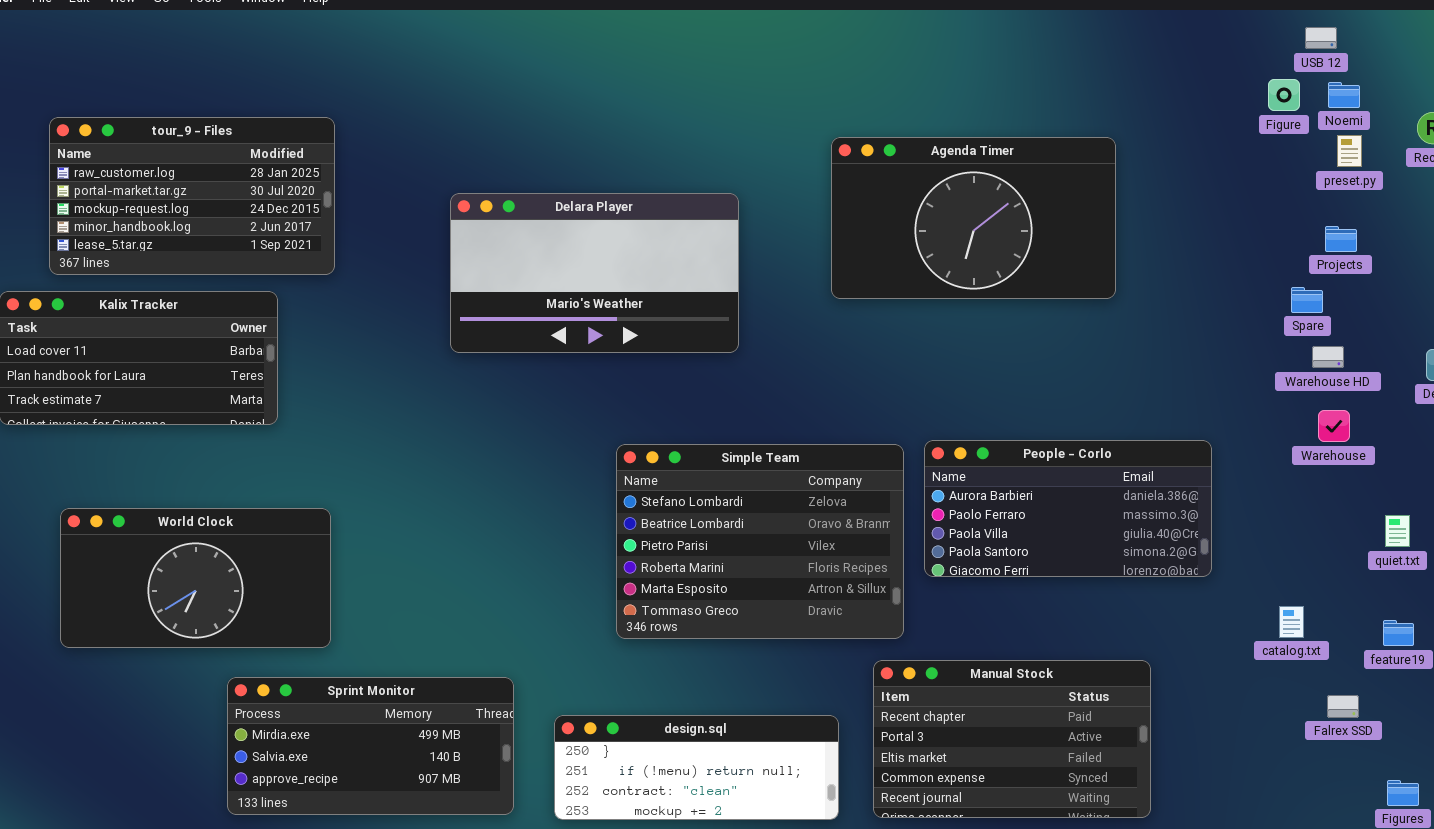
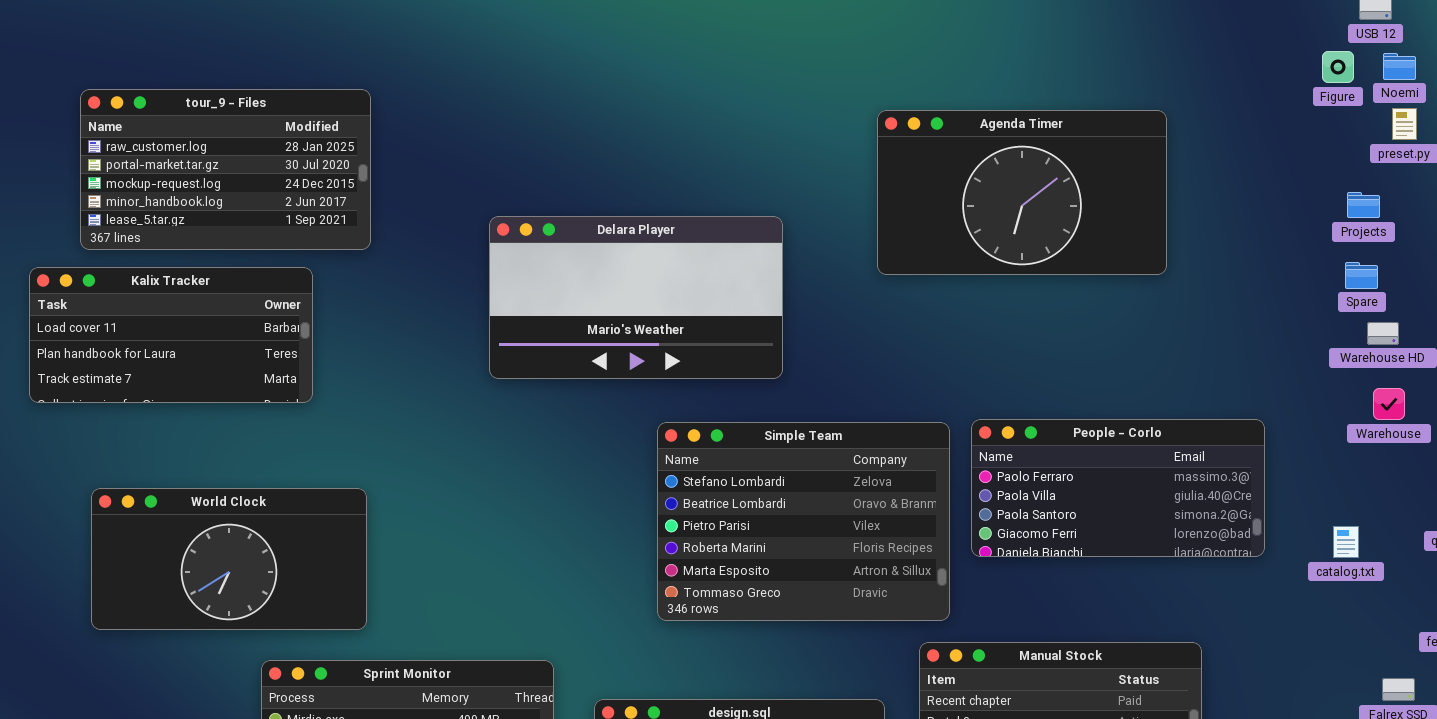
Delara Player: [450,193,739,353] -> [489,216,783,379], moved
Projects: [1325,226,1357,252] -> [1347,192,1380,218], moved
People - Corlo: [924,440,1212,577] -> [971,419,1265,557], scrolled down 1 row
catalog.txt: [1279,606,1304,638] -> [1333,526,1359,558], moved

